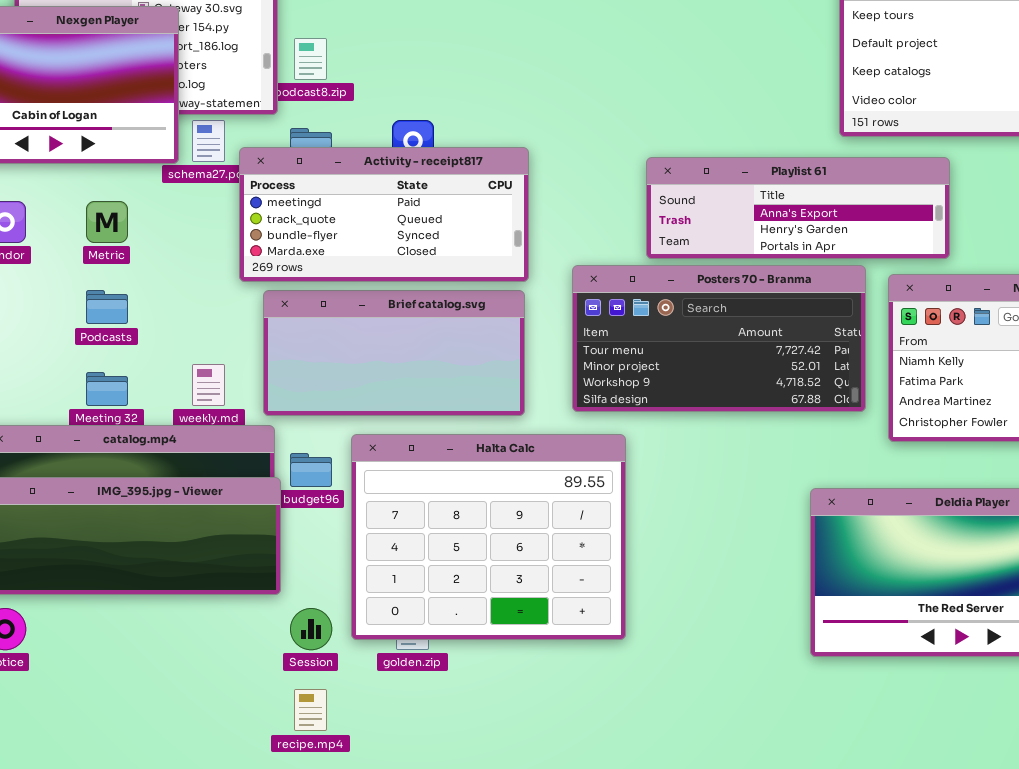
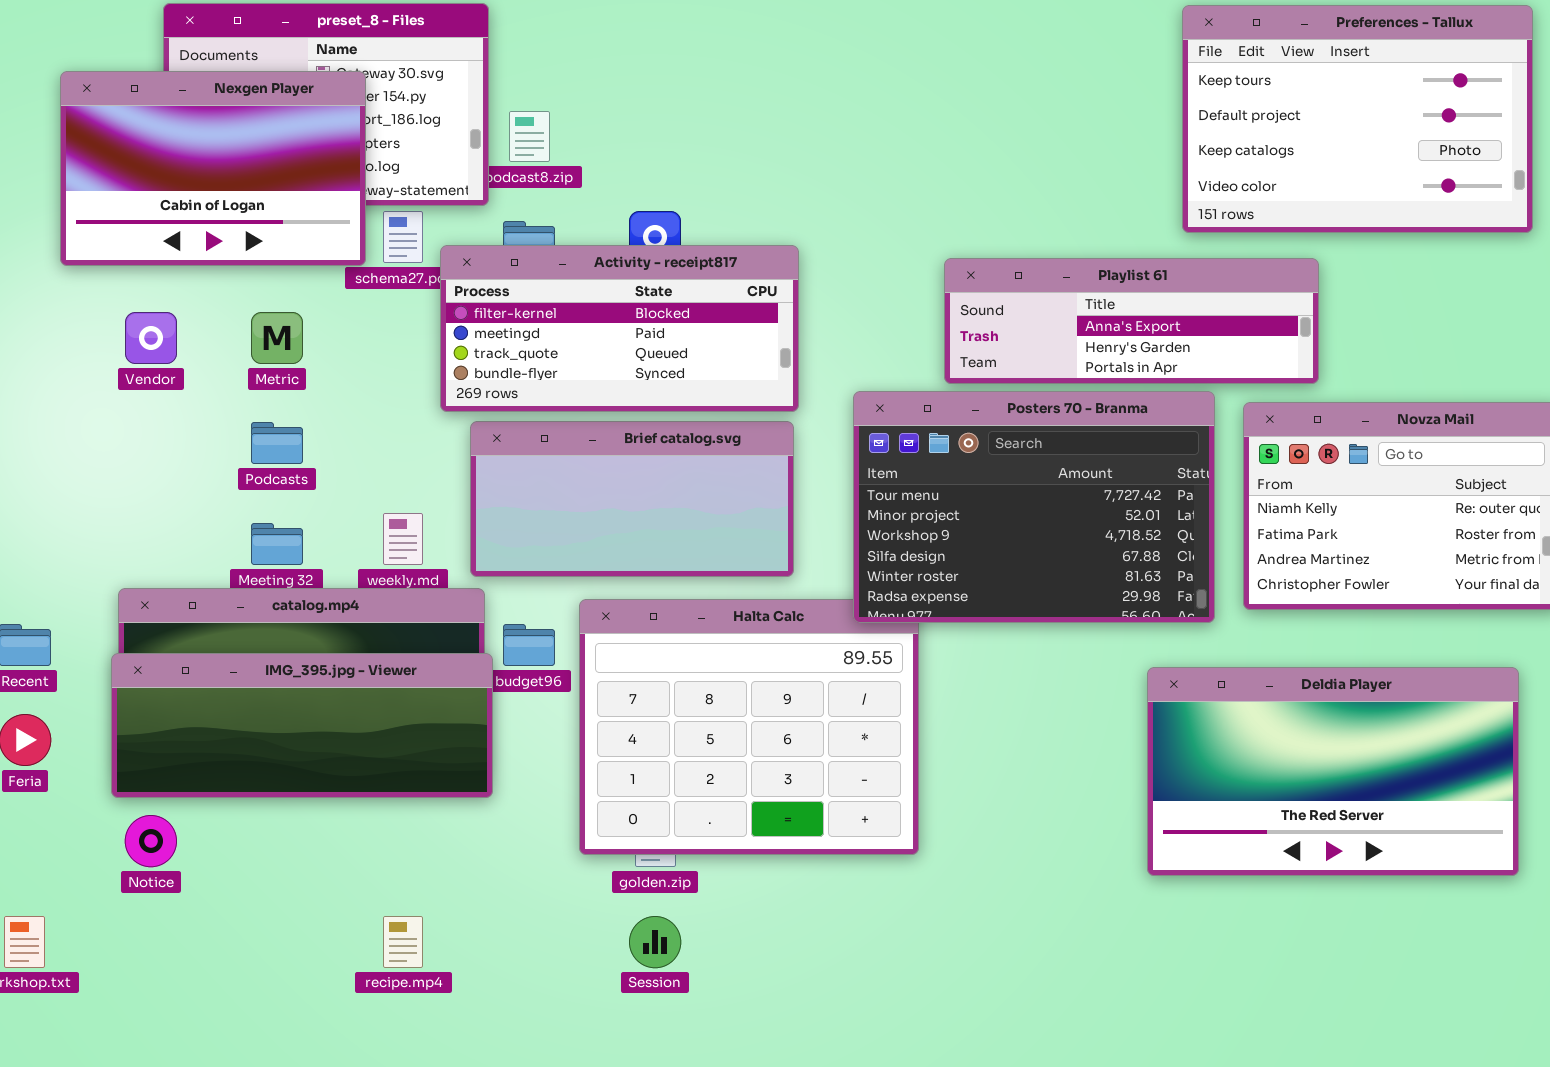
Activity - receipt817: [239,147,529,282] -> [440,245,799,412], scrolled up 1 row
Posters 70 - Branma: [572,265,866,412] -> [853,391,1215,623], resized
Session: [290,608,332,650] -> [629,916,681,968], moved
recipe.mp4: [294,689,327,731] -> [383,916,423,968], moved

